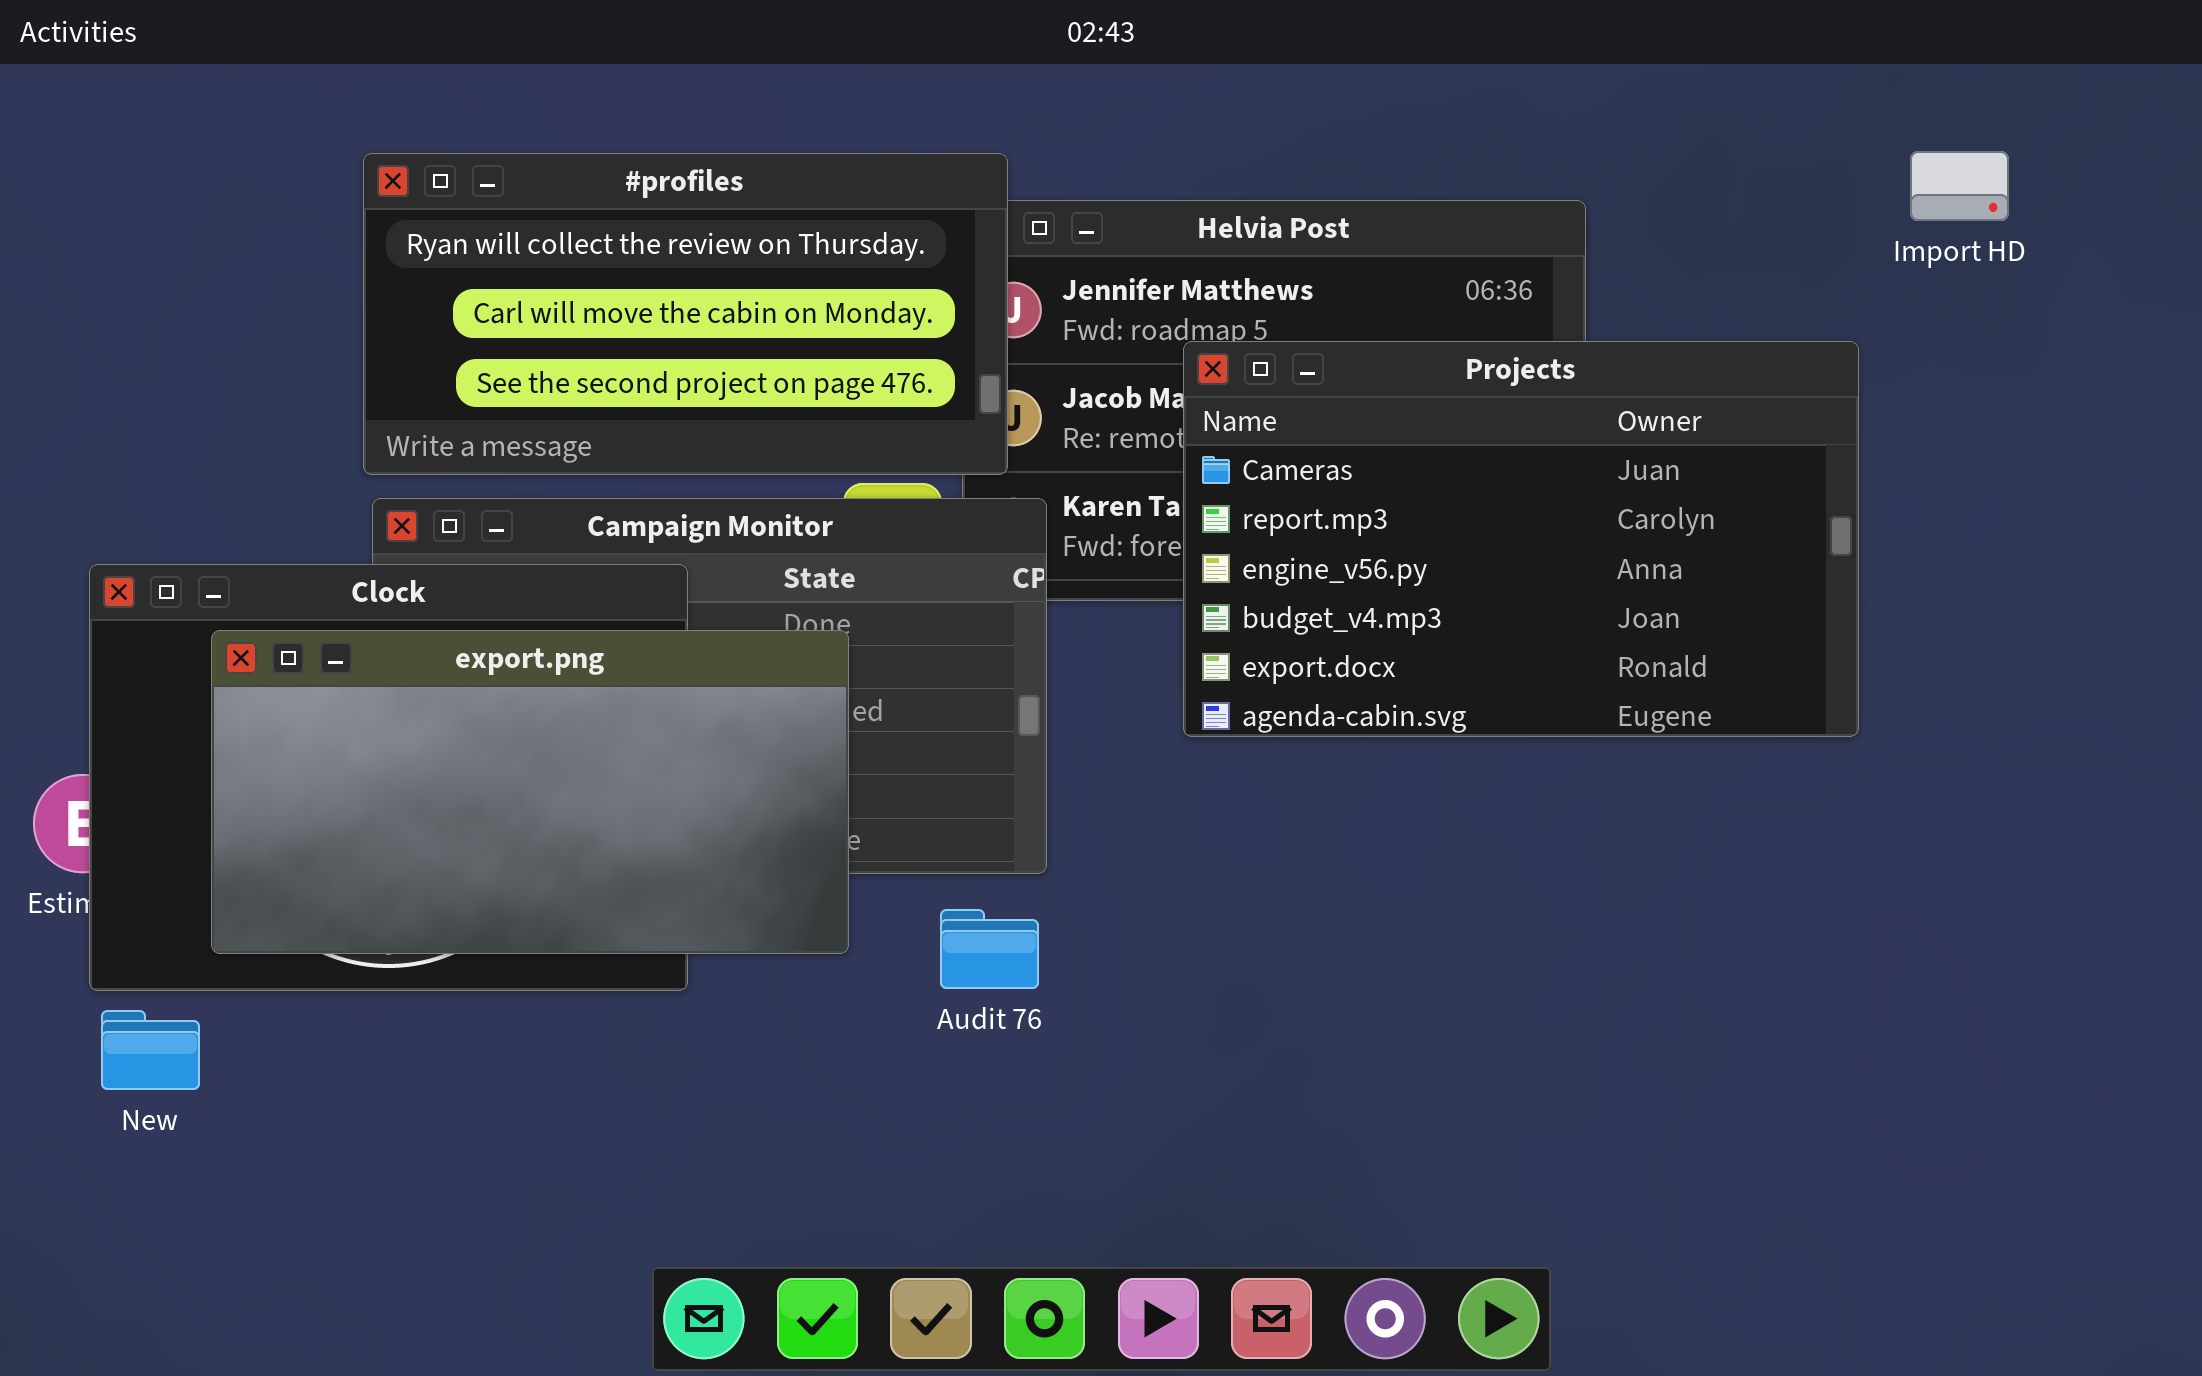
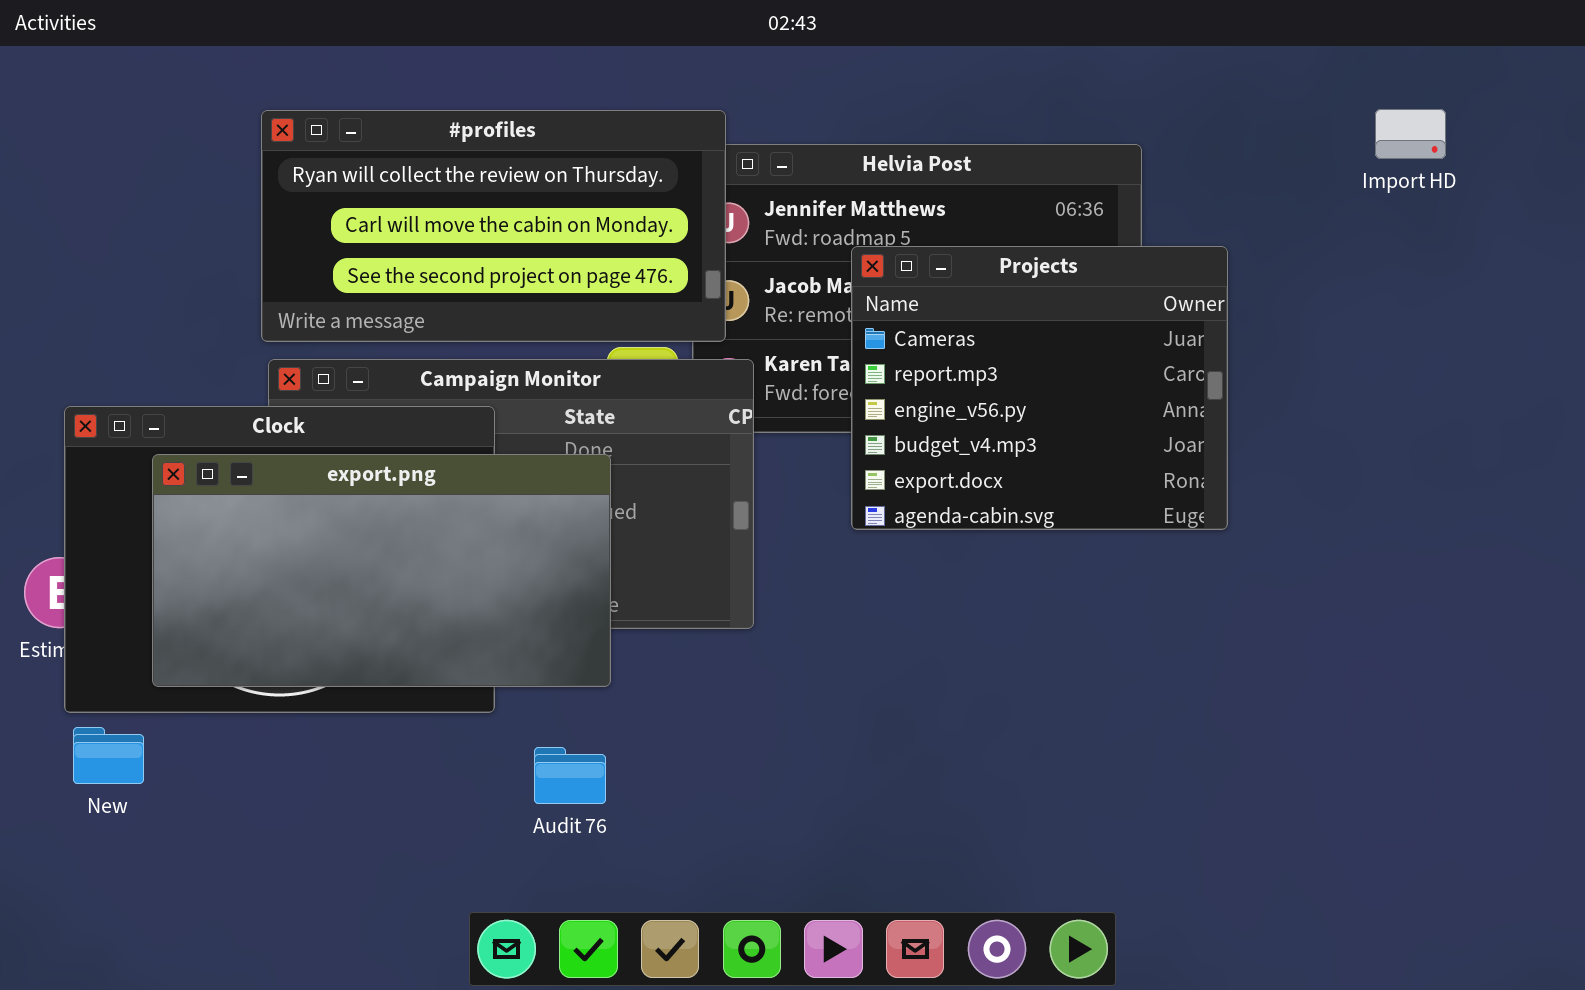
Projects: [1183,341,1859,737] -> [851,246,1228,530], resized
Audit 76: [940,909,1039,989] -> [534,747,606,804], moved

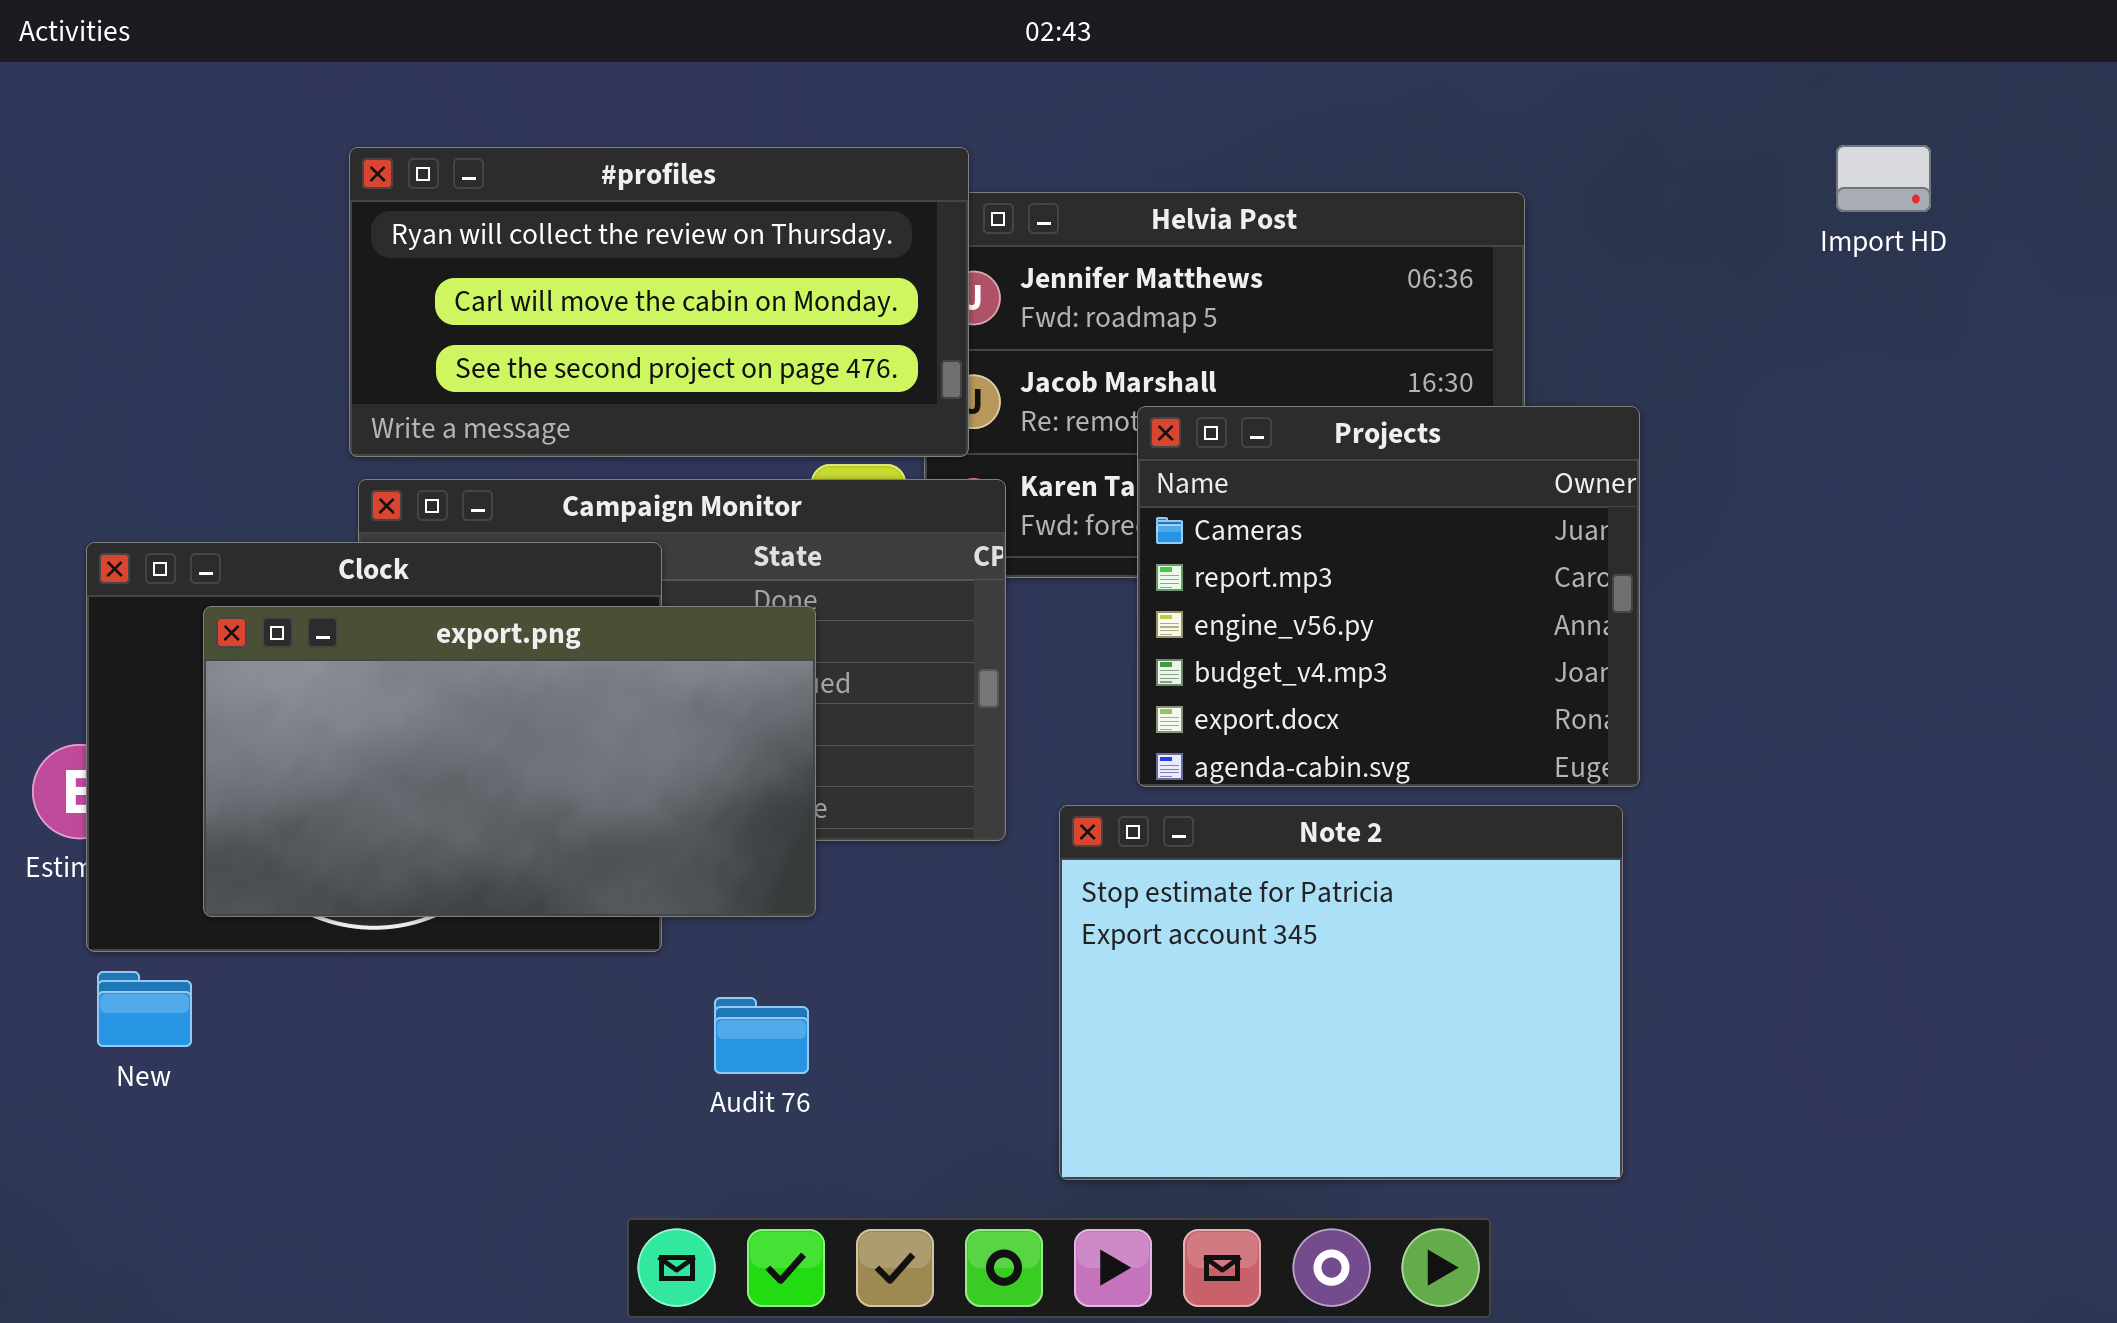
Projects: [851,246,1228,530] -> [1137,406,1640,787], moved
Note 2: none -> [1059,805,1623,1180], opened

